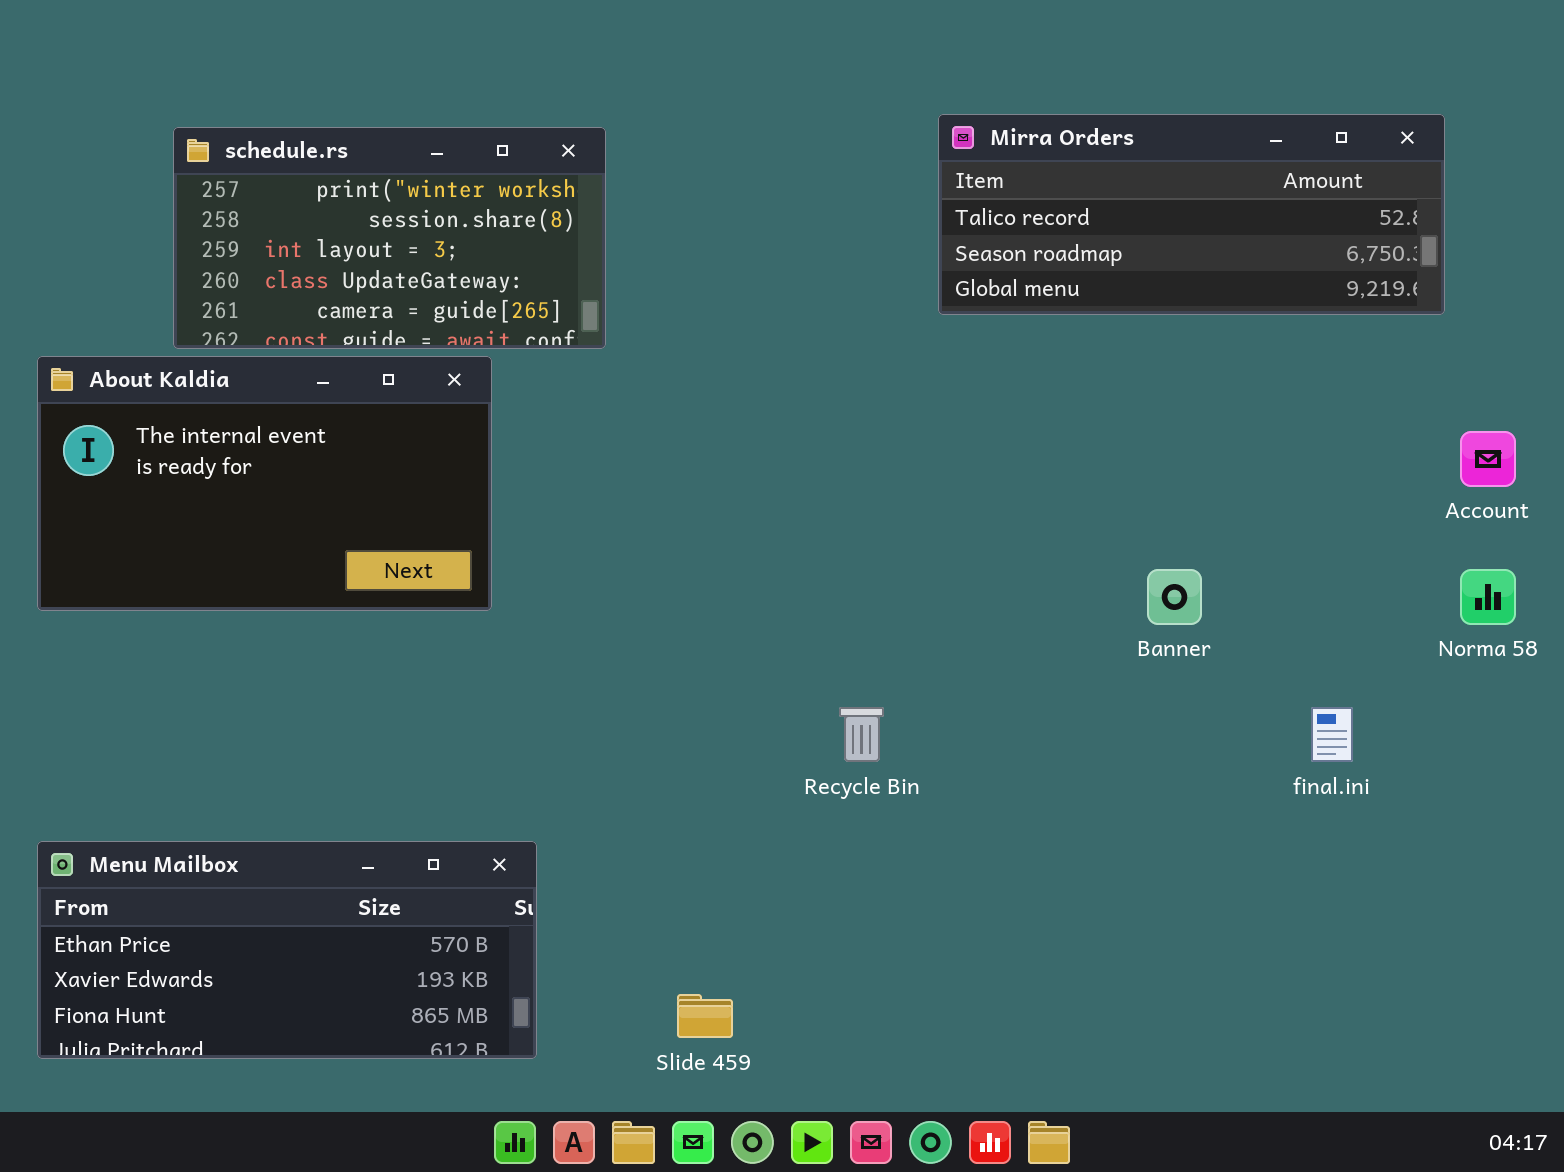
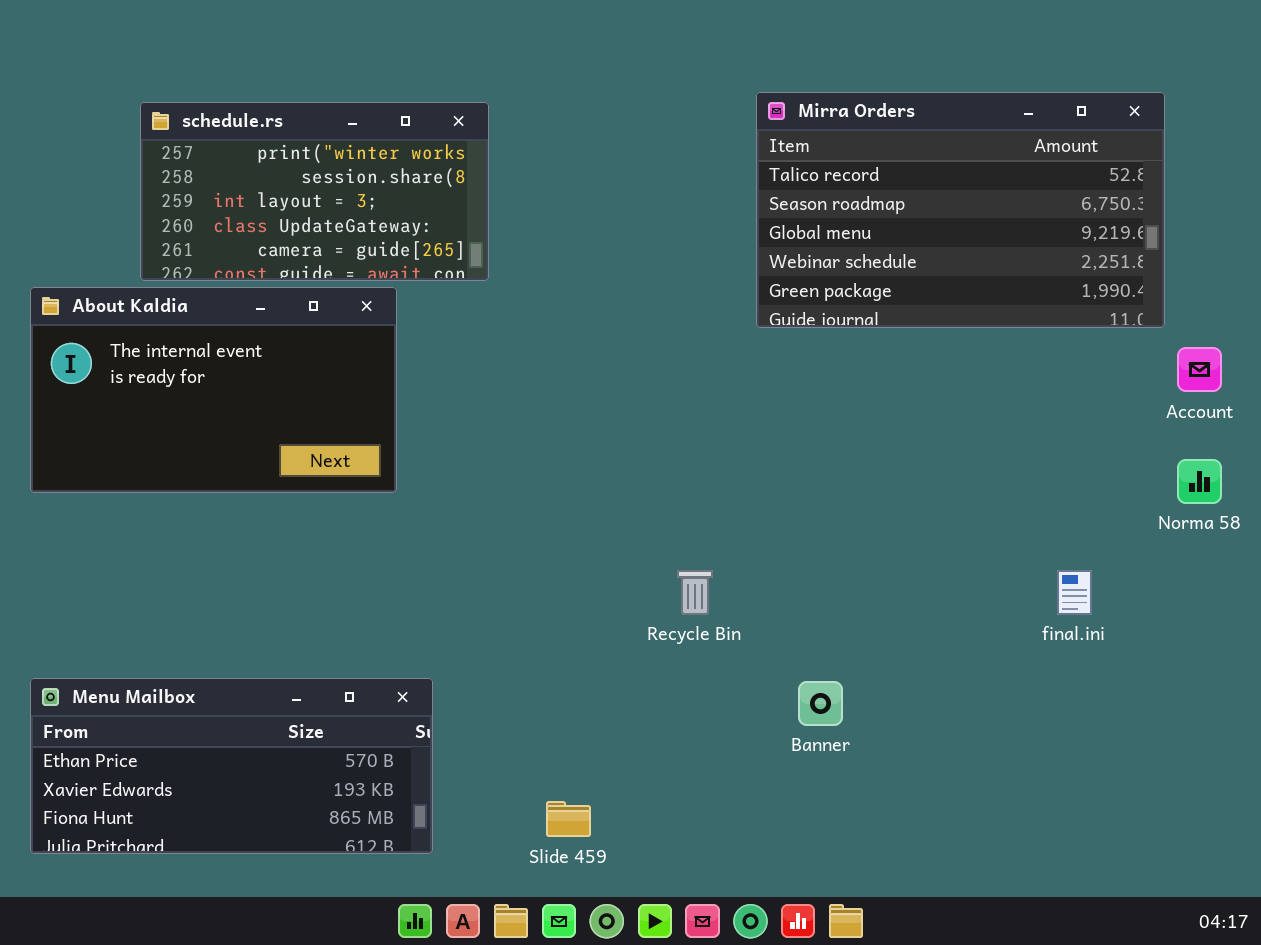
Mirra Orders: [938,114,1445,315] -> [756,92,1165,328], resized
Banner: [1147,569,1202,625] -> [798,681,843,726], moved

